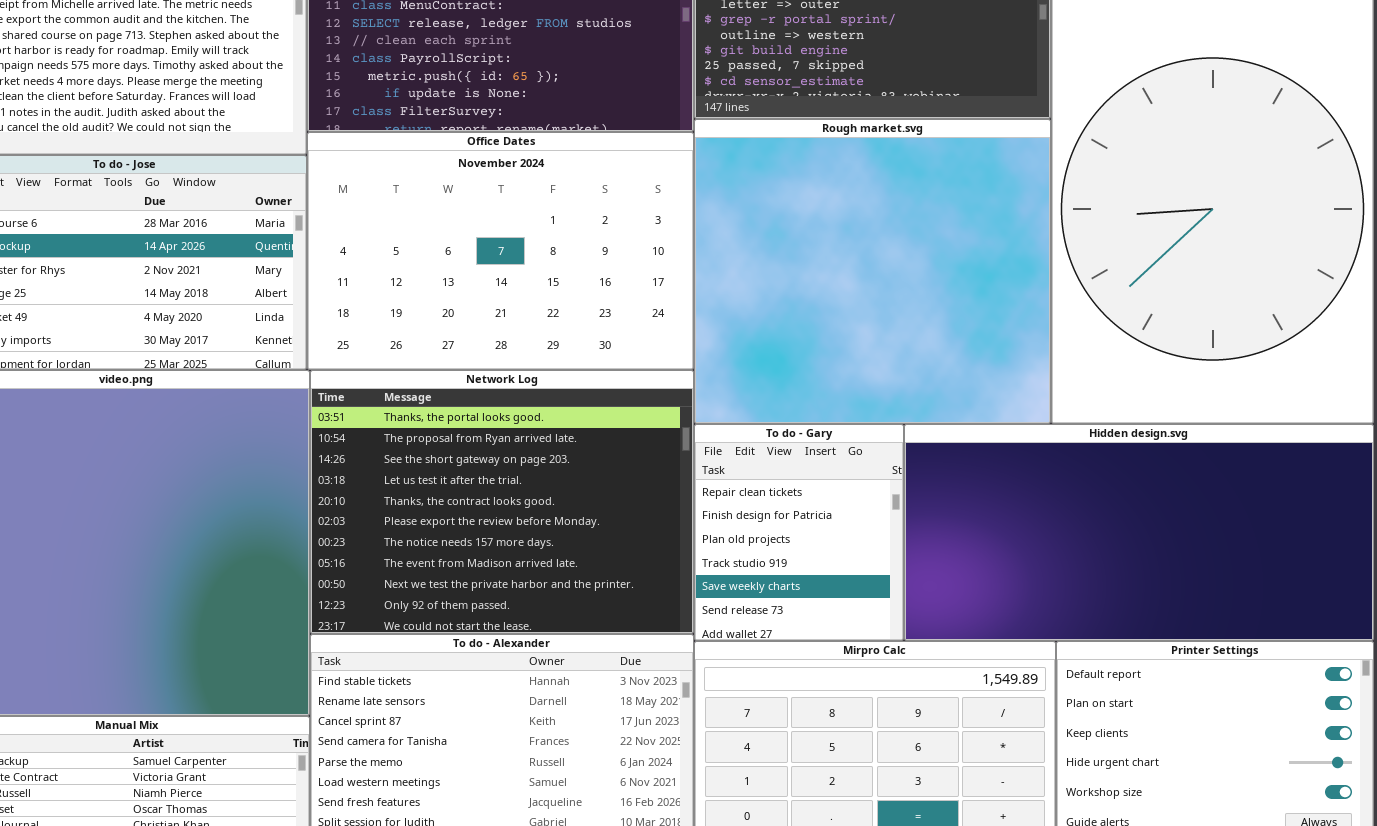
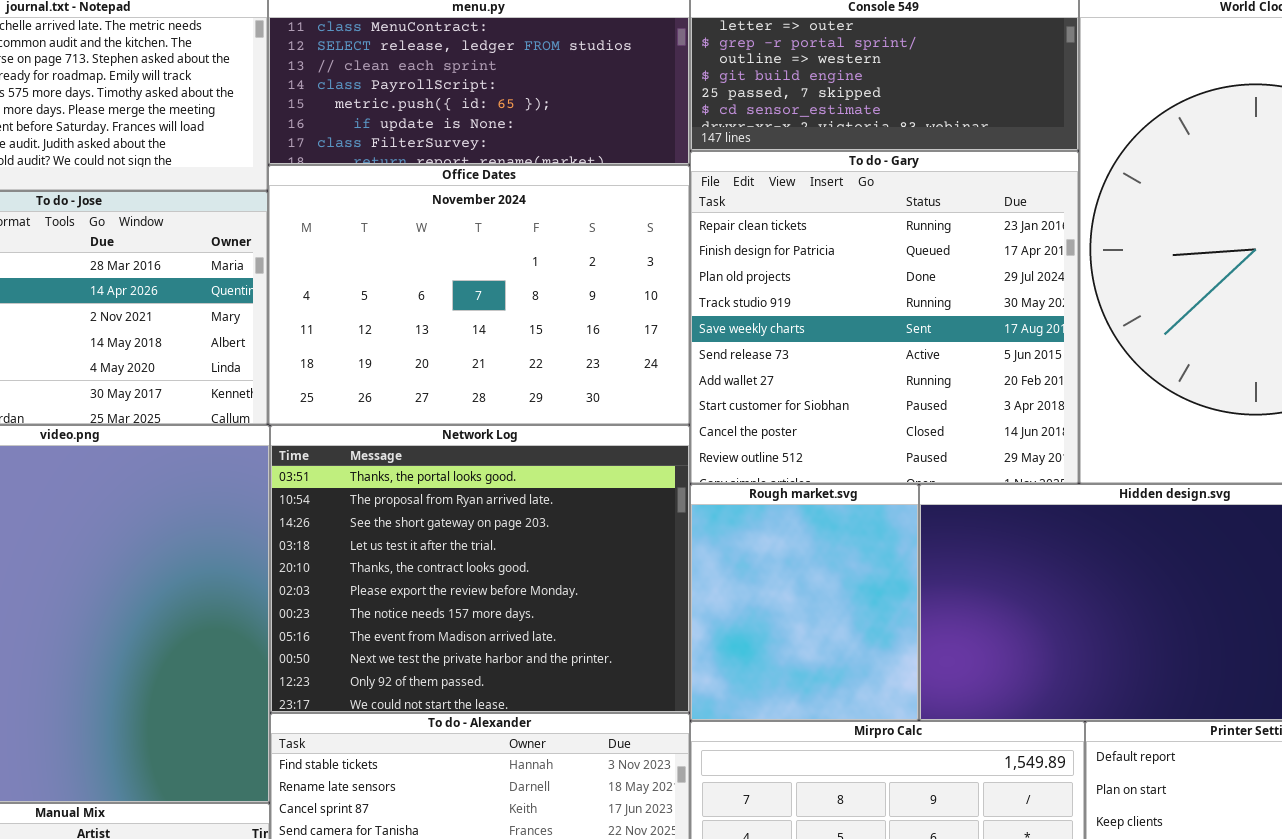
Rough market.svg: [694,119,1051,424] -> [690,484,919,721], moved, resized
To do - Gary: [694,424,904,641] -> [690,151,1079,484], moved, resized

